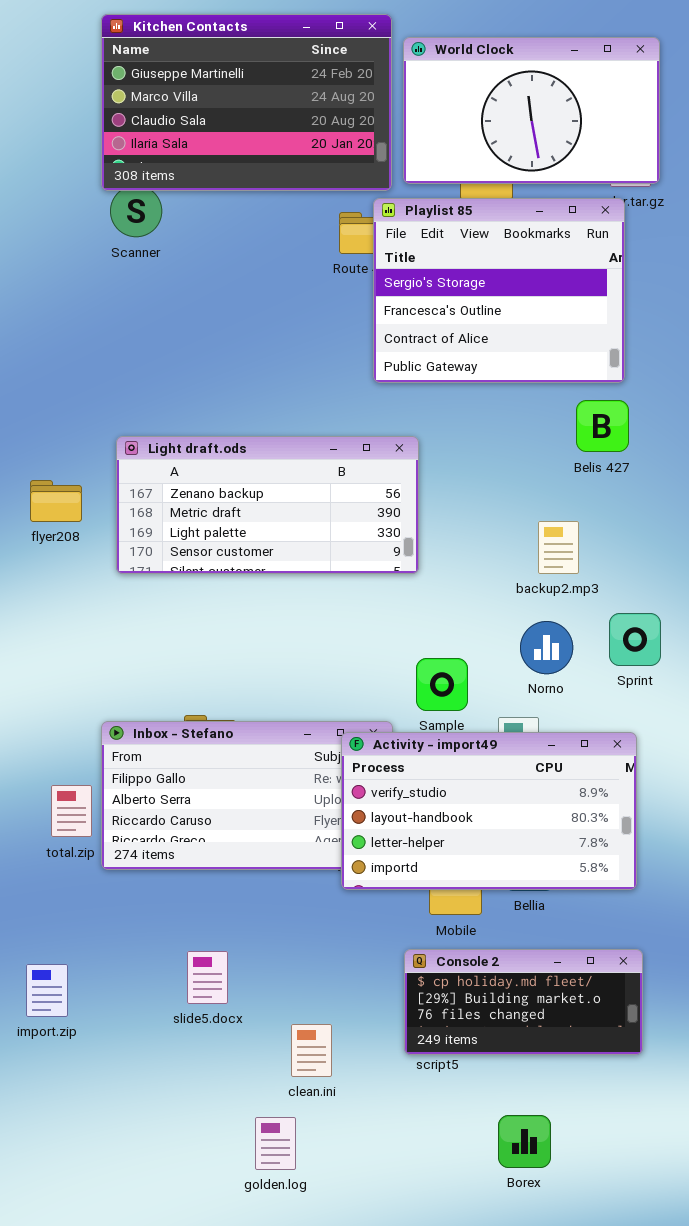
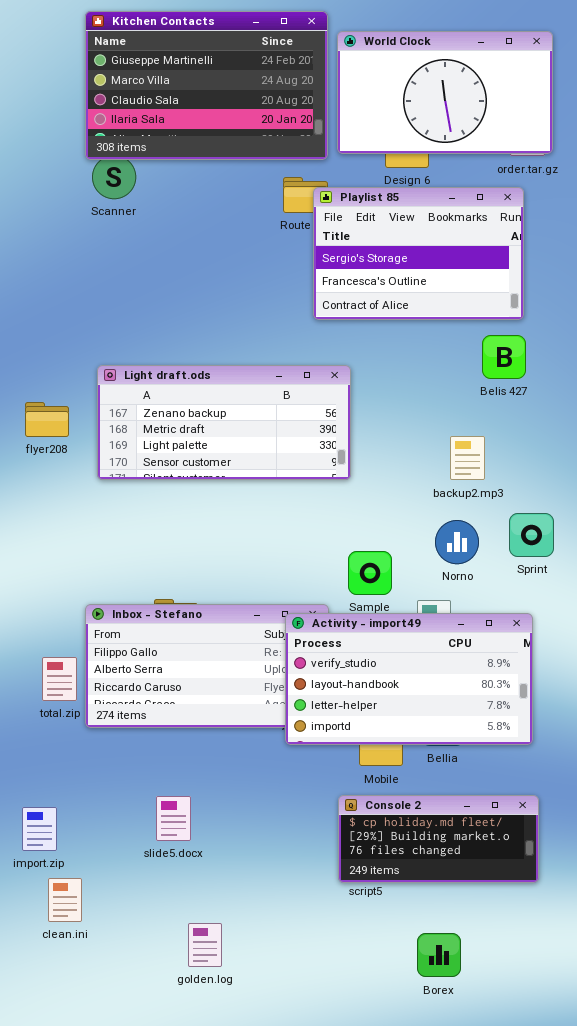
Playlist 85: [373,198,625,383] -> [313,187,524,320], resized
clean.ini: [291,1024,332,1077] -> [48,878,82,922], moved
golden.log: [255,1117,296,1170] -> [188,923,222,967], moved

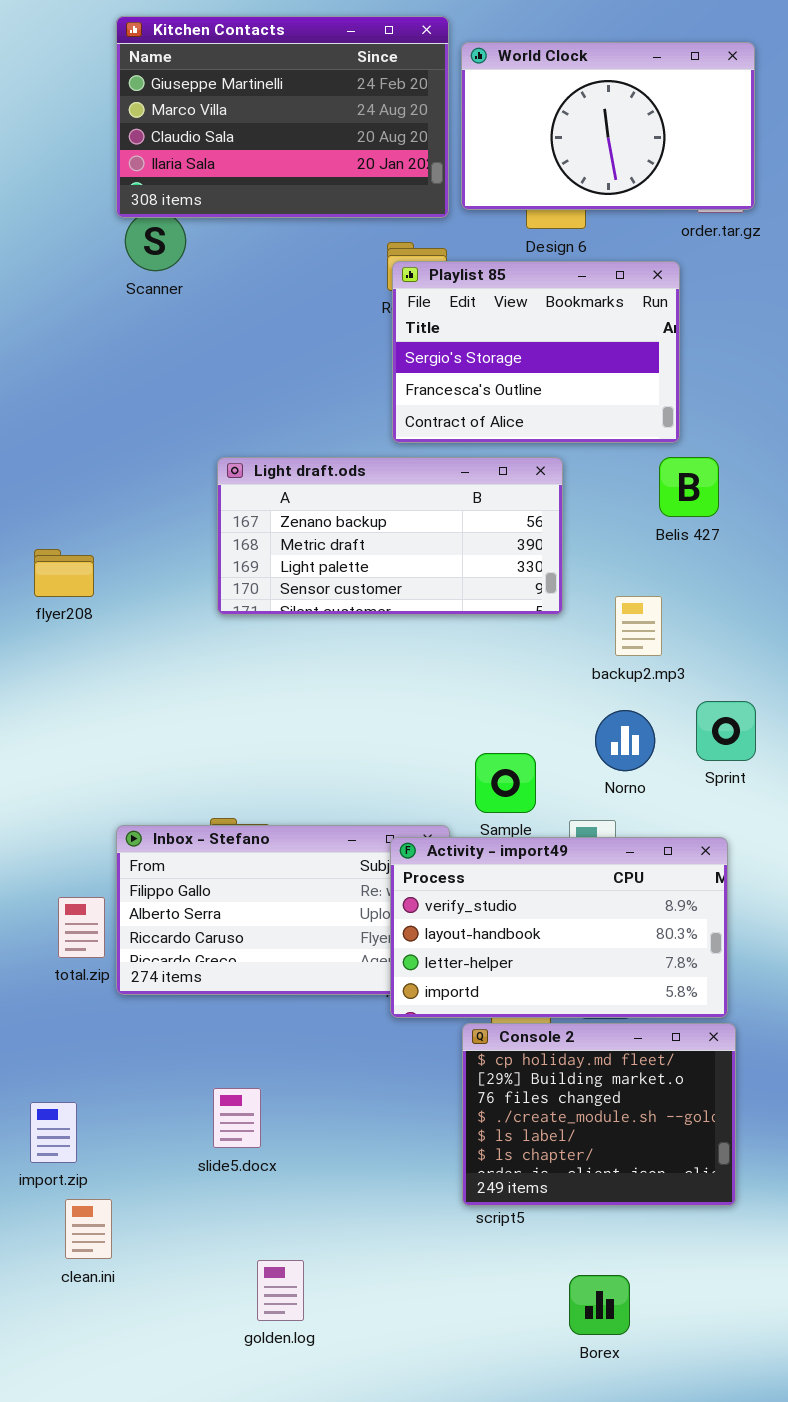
Playlist 85: [313,187,524,320] -> [392,261,680,443], moved
Light draft.ods: [97,365,351,480] -> [217,457,563,615], moved
Console 2: [338,795,539,883] -> [462,1023,736,1206], resized

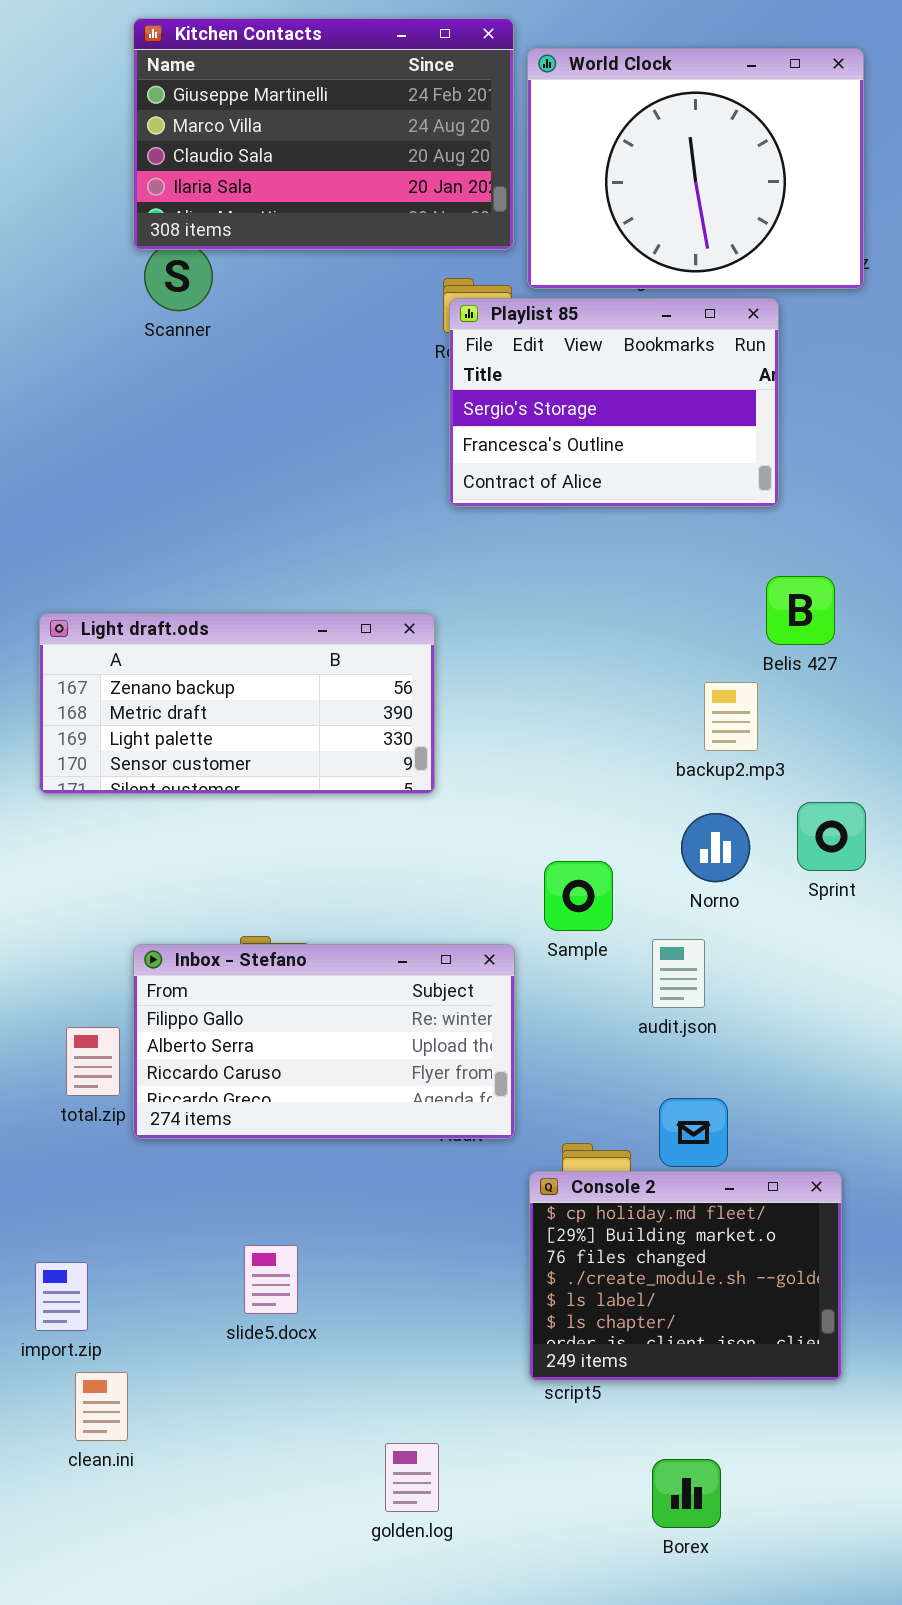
World Clock: [461,42,755,210] -> [527,48,864,289], resized
Light draft.ods: [217,457,563,615] -> [39,613,435,794], moved
Belis 427: [659,457,719,517] -> [766,576,835,645], moved
Activity - import49: [390,837,728,1018] -> none, closed
golden.log: [257,1260,304,1321] -> [385,1443,439,1512], moved

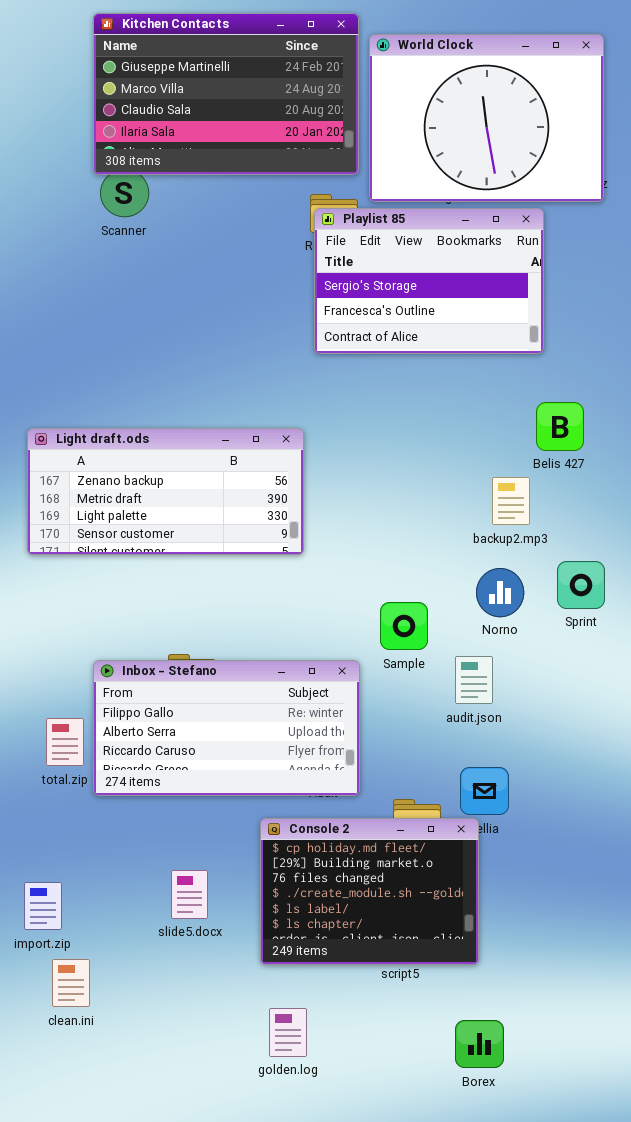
Console 2: [529,1171,842,1381] -> [260,818,479,965], moved

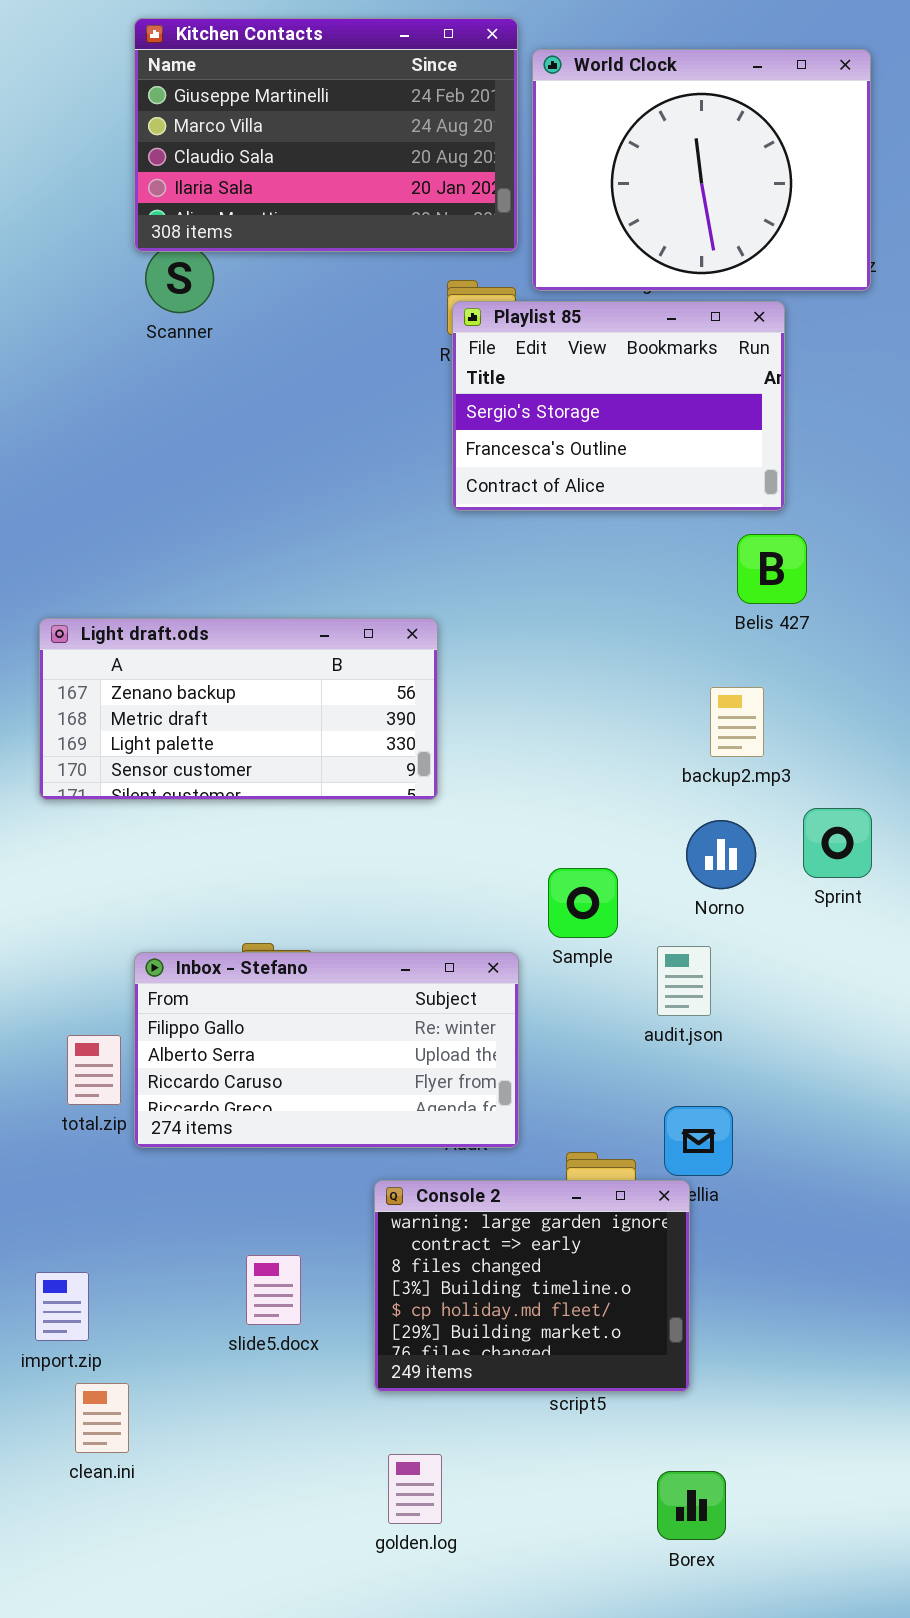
Belis 427: [536,402,584,451] -> [737,534,807,604], moved
Console 2: [260,818,479,965] -> [374,1180,690,1392], scrolled up 4 rows

